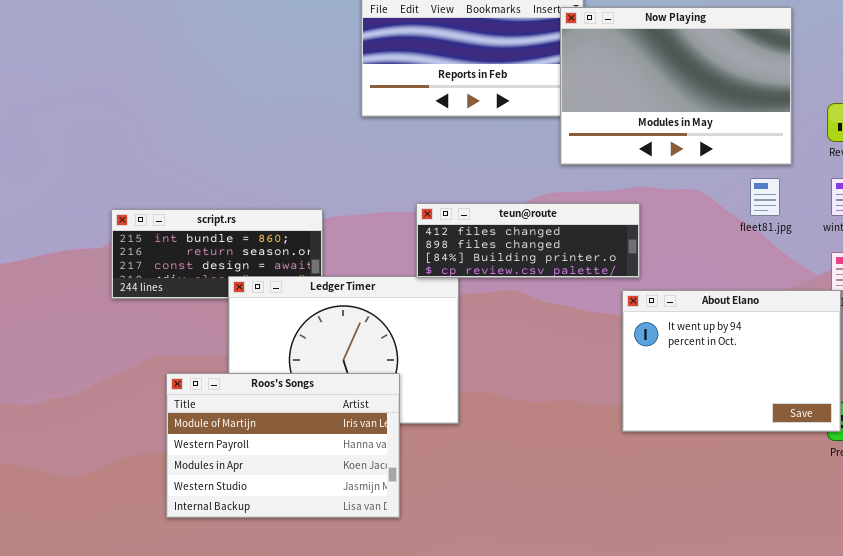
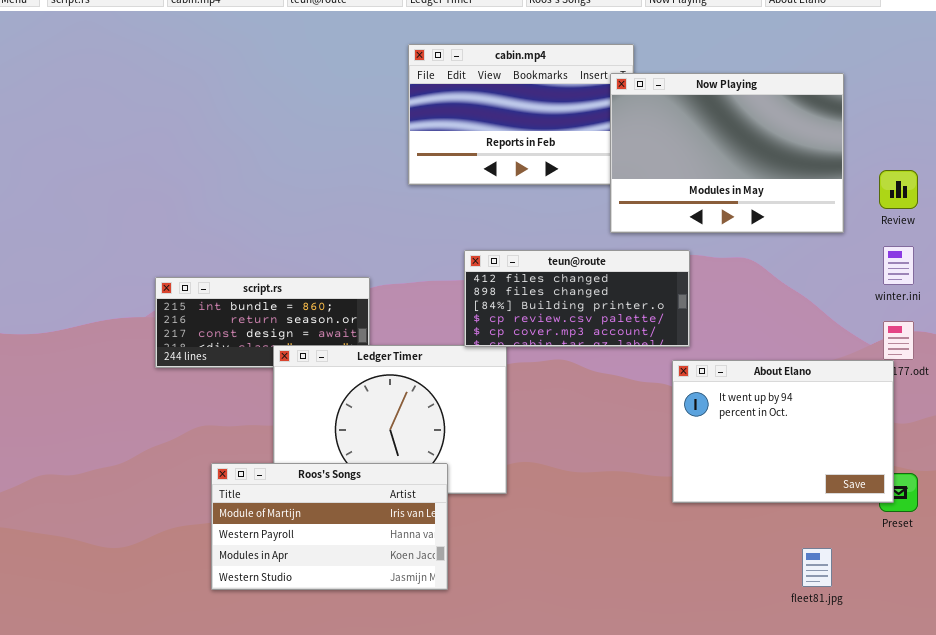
fleet81.jpg: [750,178,780,216] -> [802,548,832,587], moved
teun@route: [416,203,640,278] -> [464,250,690,347], resized
Roos's Songs: [166,373,400,518] -> [211,463,448,590], resized

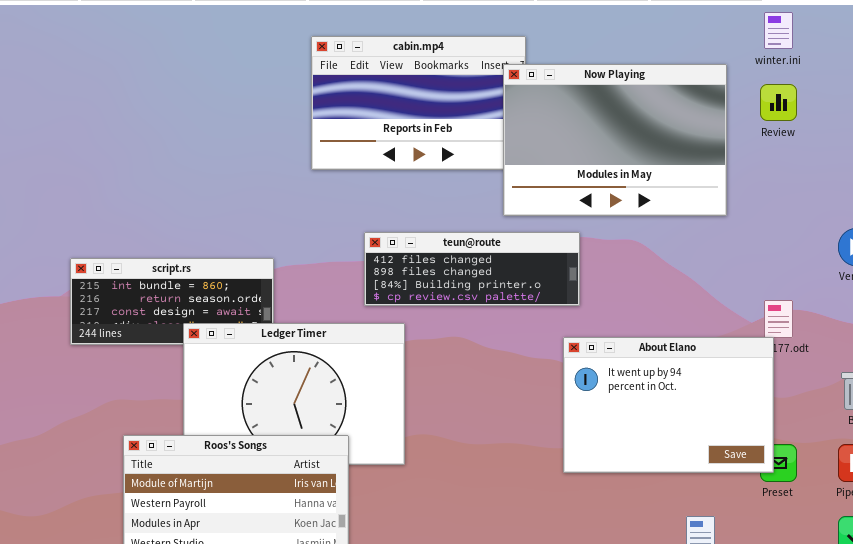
Review: [879,170,918,209] -> [760,84,797,121], moved
winter.ini: [883,246,914,285] -> [764,12,793,49], moved
teun@route: [464,250,690,347] -> [364,232,580,306], resized

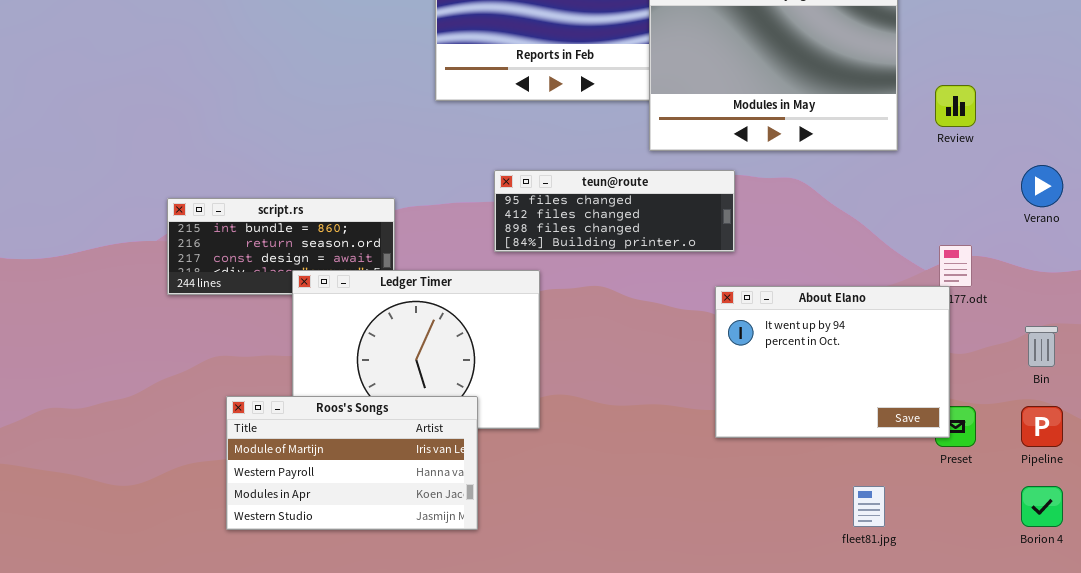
Review: [760,84,797,121] -> [935,85,976,127], moved
teun@route: [364,232,580,306] -> [494,170,735,252], scrolled up 1 row

